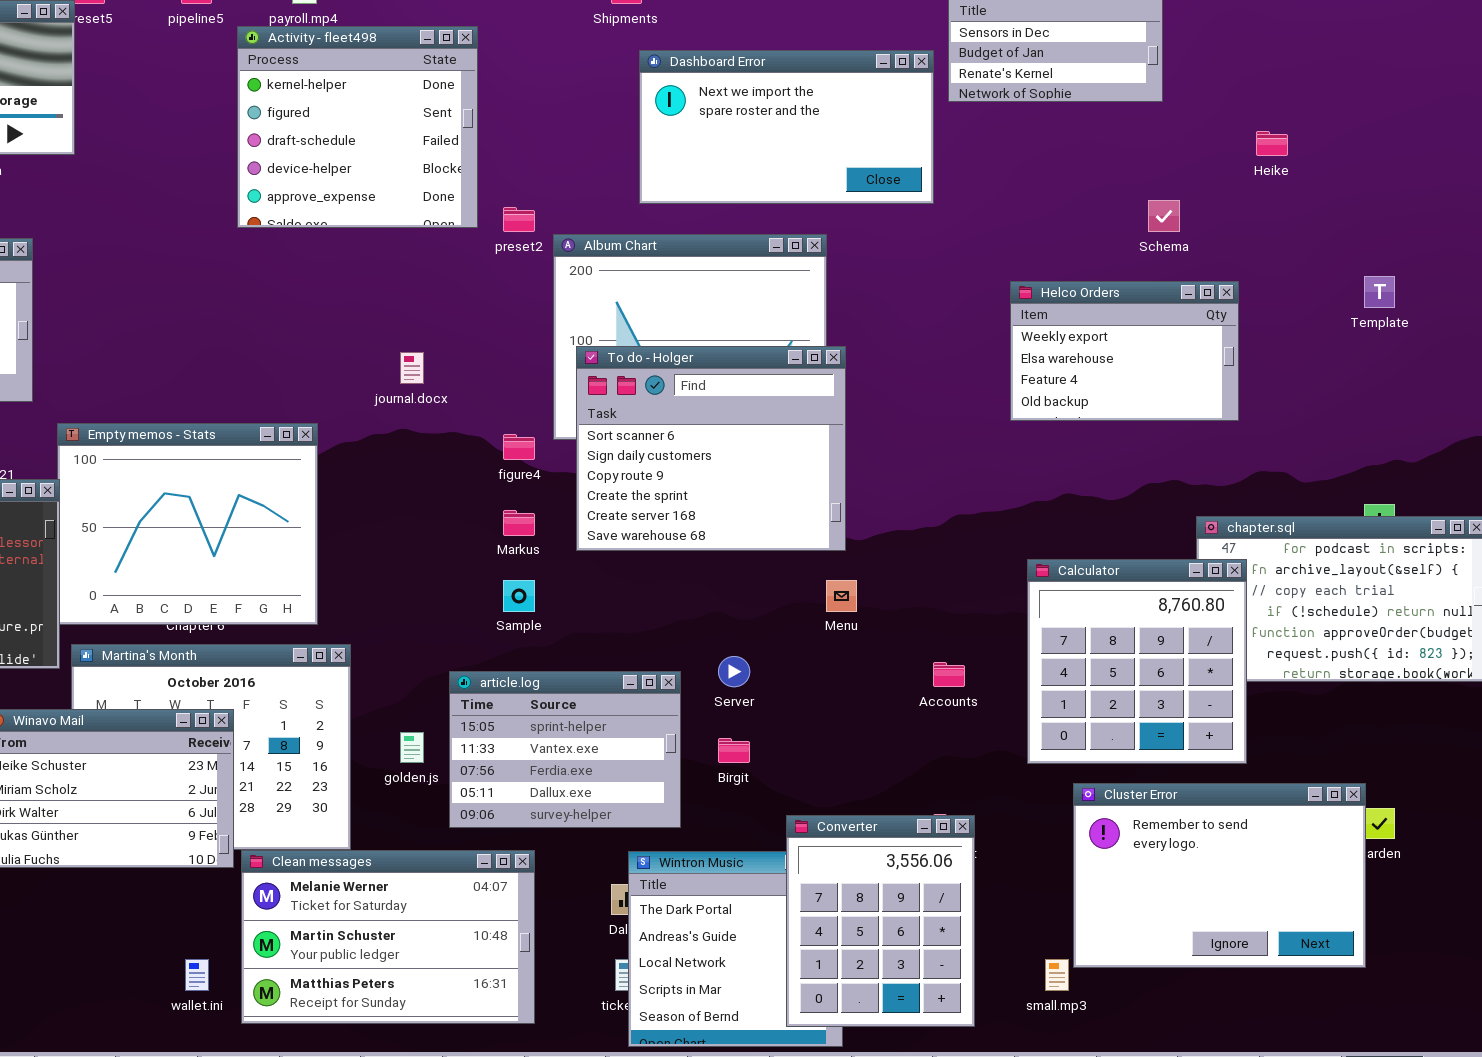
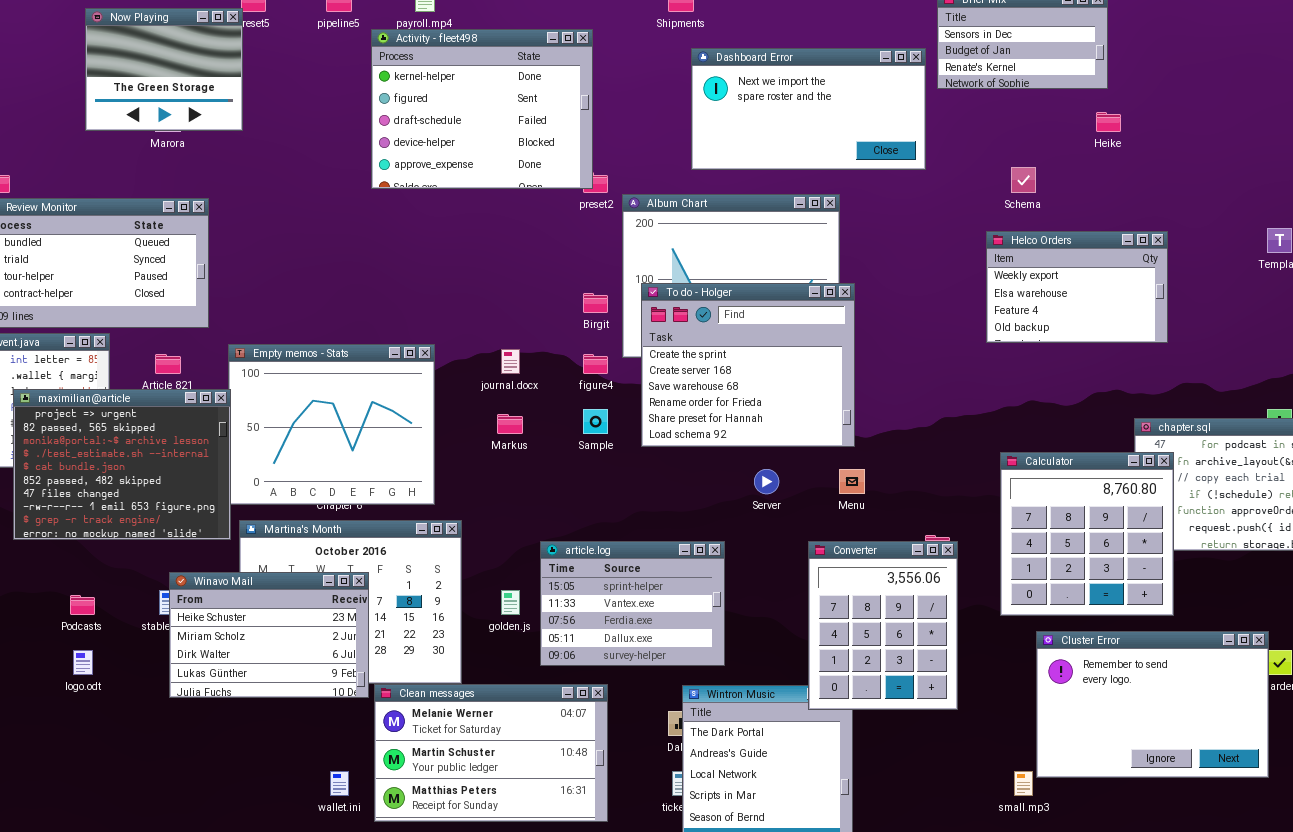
Activity - fleet498: [237,26,478,228] -> [371,29,593,189], resized
Heike: [1256,131,1288,156] -> [1096,112,1121,132], moved
Schema: [1148,200,1180,232] -> [1011,167,1036,193], moved
To do - Holger: [576,346,846,551] -> [641,283,855,447], scrolled down 3 rows
journal.docx: [400,352,424,384] -> [501,349,520,374], moved
Markus: [503,510,535,536] -> [497,414,523,434], moved
Sample: [503,580,535,612] -> [583,409,608,434], moved
Server: [718,656,750,687] -> [754,469,779,494], moved
Birgit: [718,738,750,763] -> [583,293,608,313], moved
Converter: [786,815,975,1027] -> [808,541,958,710], moved

